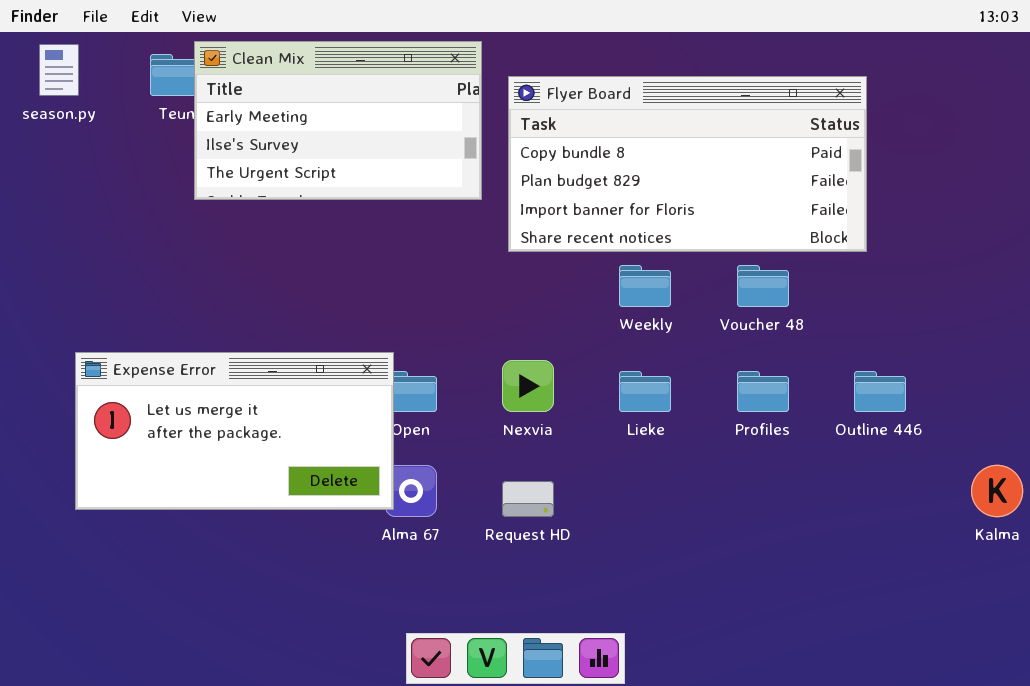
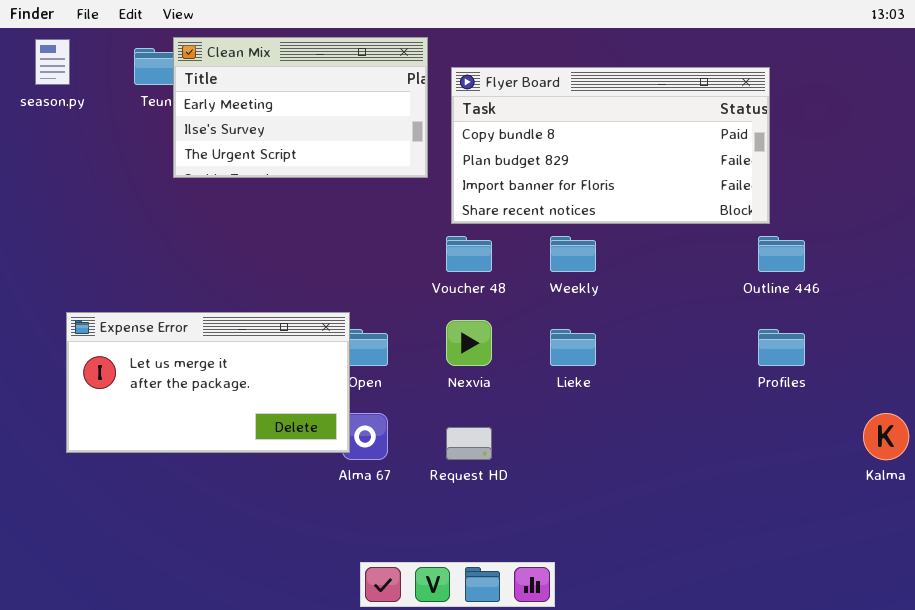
Voucher 48: [737,265,789,307] -> [446,236,492,272], moved
Profiles: [737,371,789,412] -> [758,329,805,366], moved
Outline 446: [854,371,906,412] -> [758,236,805,272], moved

